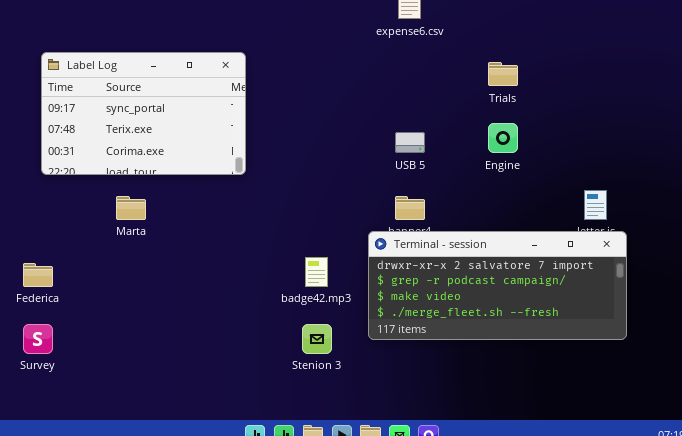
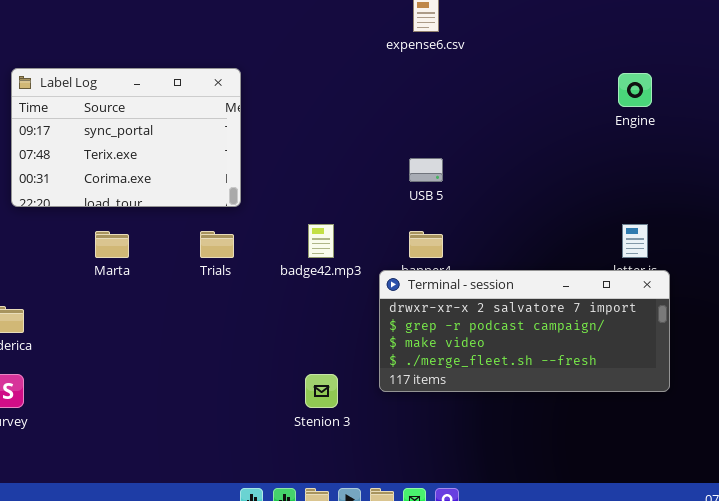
Trials: [488,62,518,86] -> [200,231,234,258], moved
Engine: [488,123,518,153] -> [618,73,652,107], moved
badge42.mp3: [305,257,328,287] -> [308,224,334,258], moved

